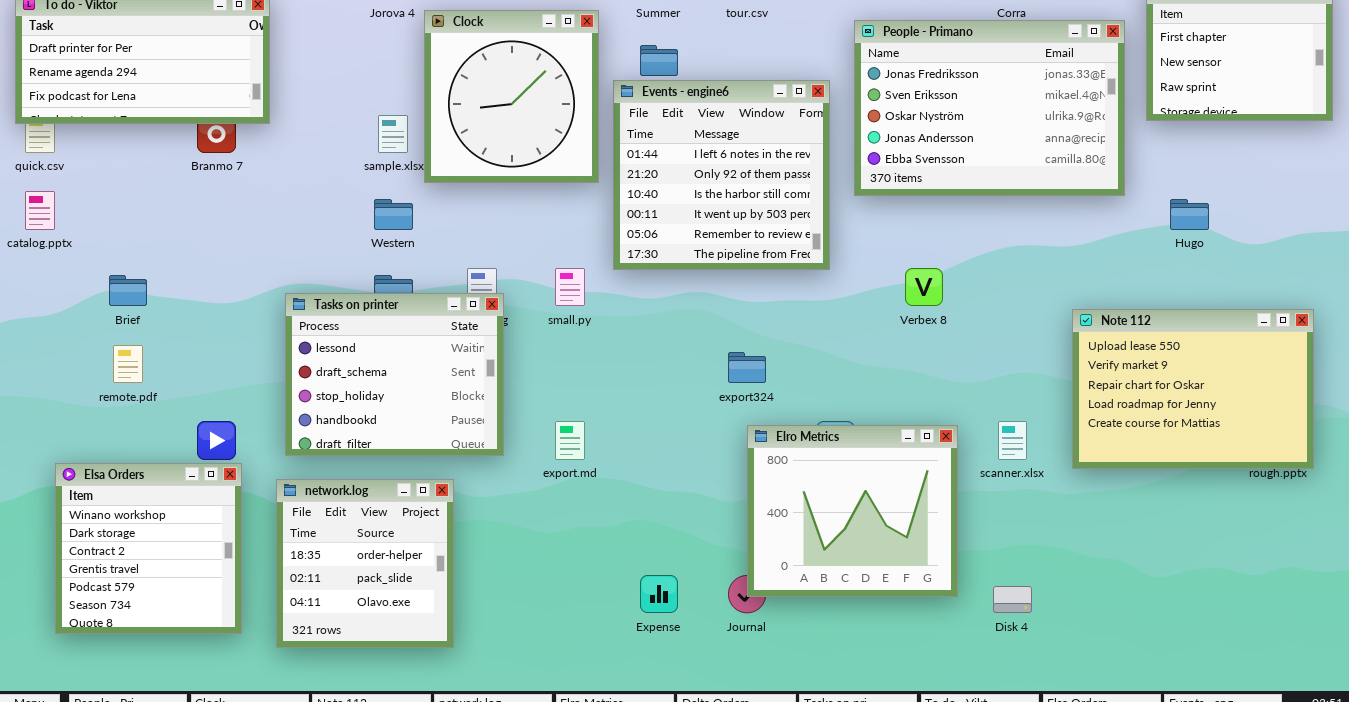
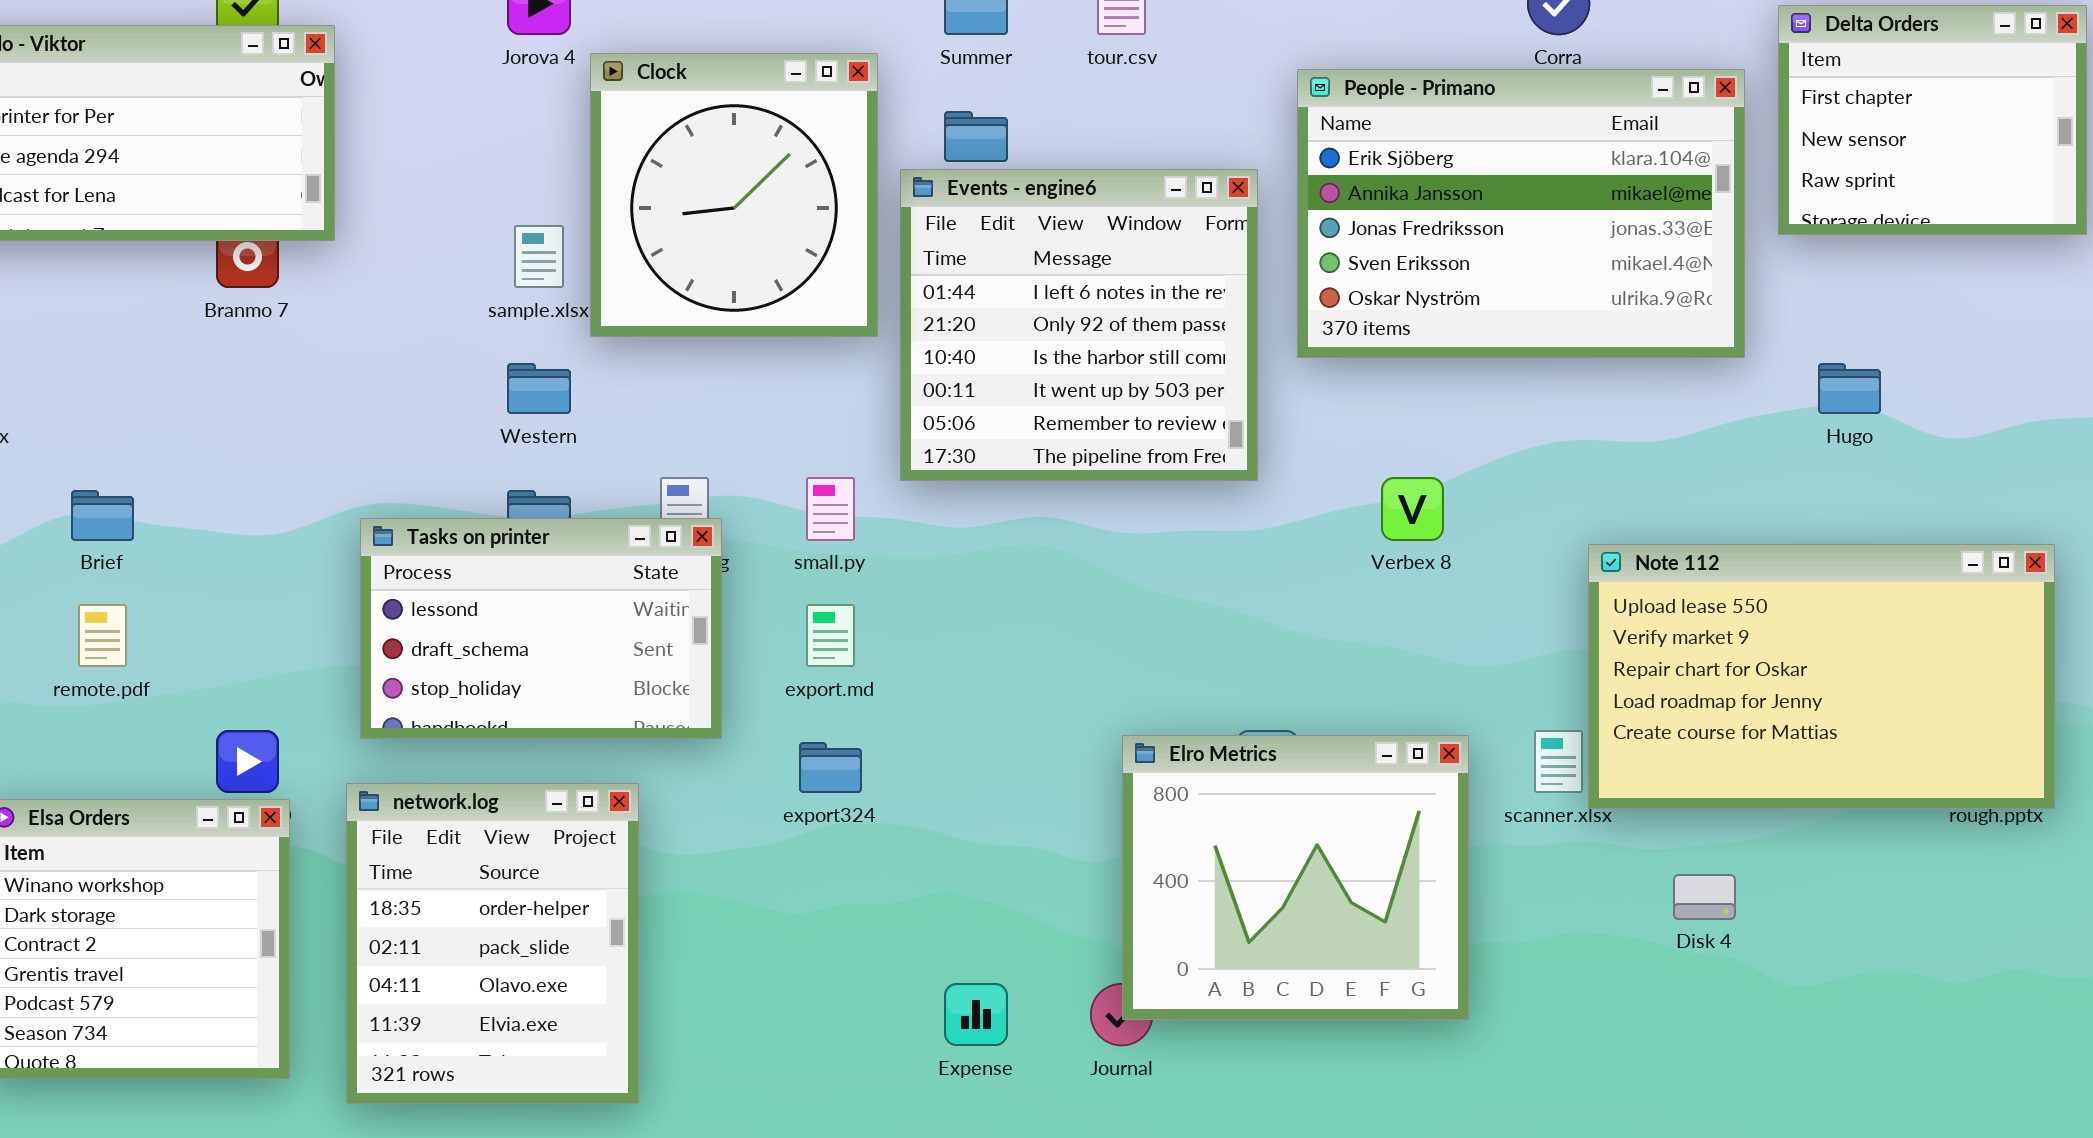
People - Primano: [854,20,1125,196] -> [1297,69,1745,358], scrolled up 2 rows
Tasks on printer: [285,293,504,456] -> [360,518,722,739], resized
Note 112: [1072,309,1314,469] -> [1588,544,2055,809], resized
export324: [728,352,766,383] -> [799,742,862,793], moved
export.md: [555,421,585,460] -> [806,604,855,667], moved
network.log: [276,479,454,648] -> [346,783,639,1104], resized
Disk 4: [993,586,1032,613] -> [1673,874,1736,920], moved

